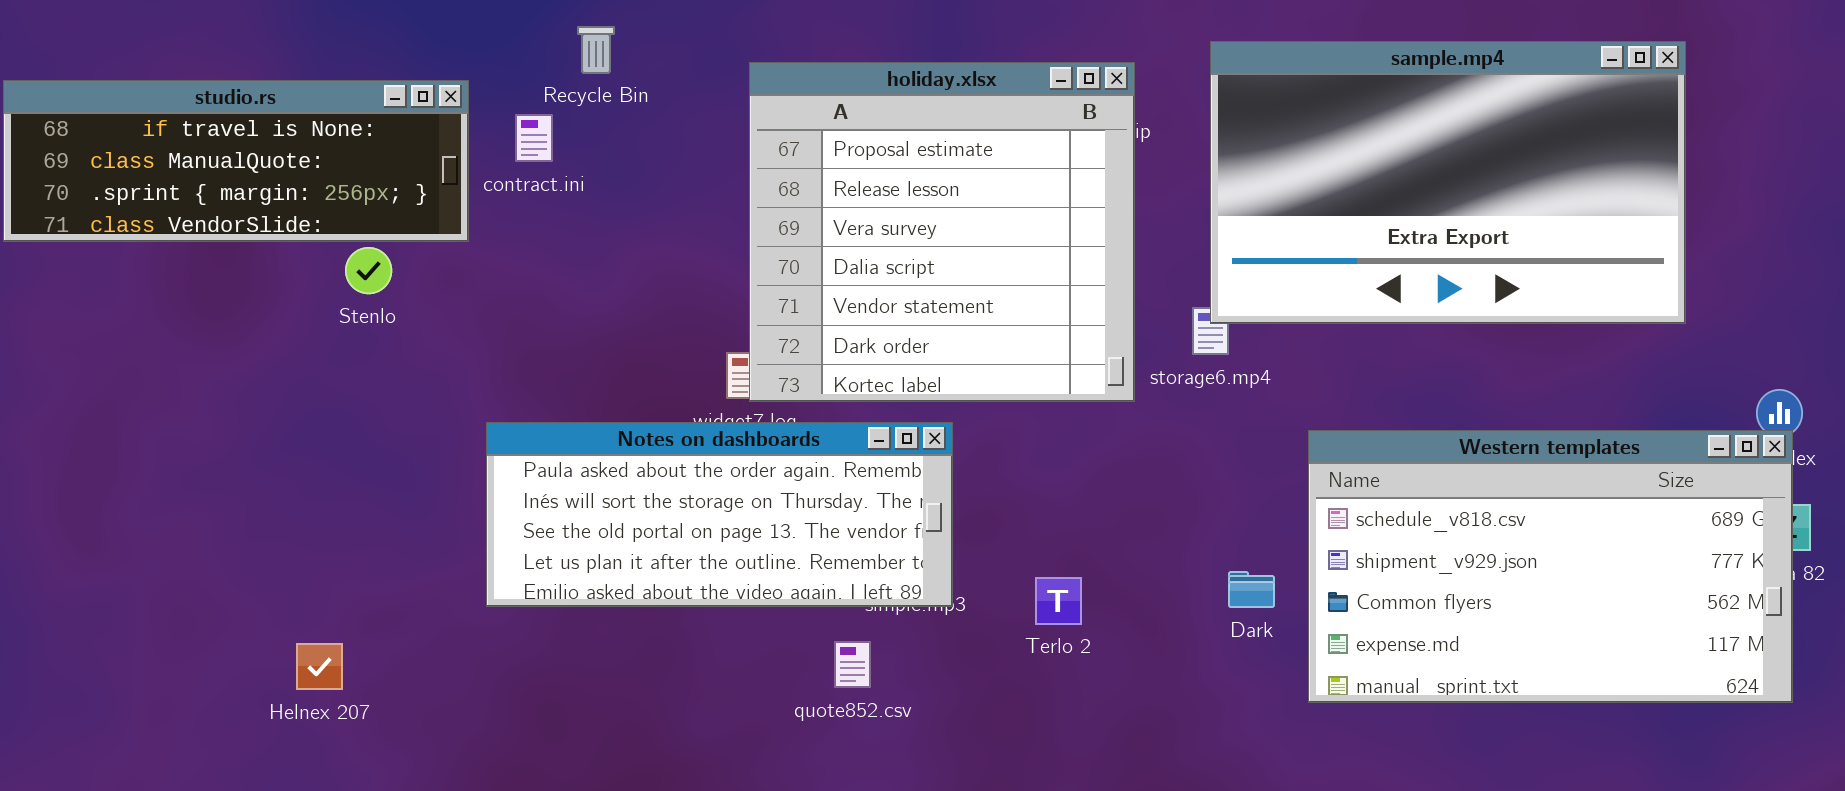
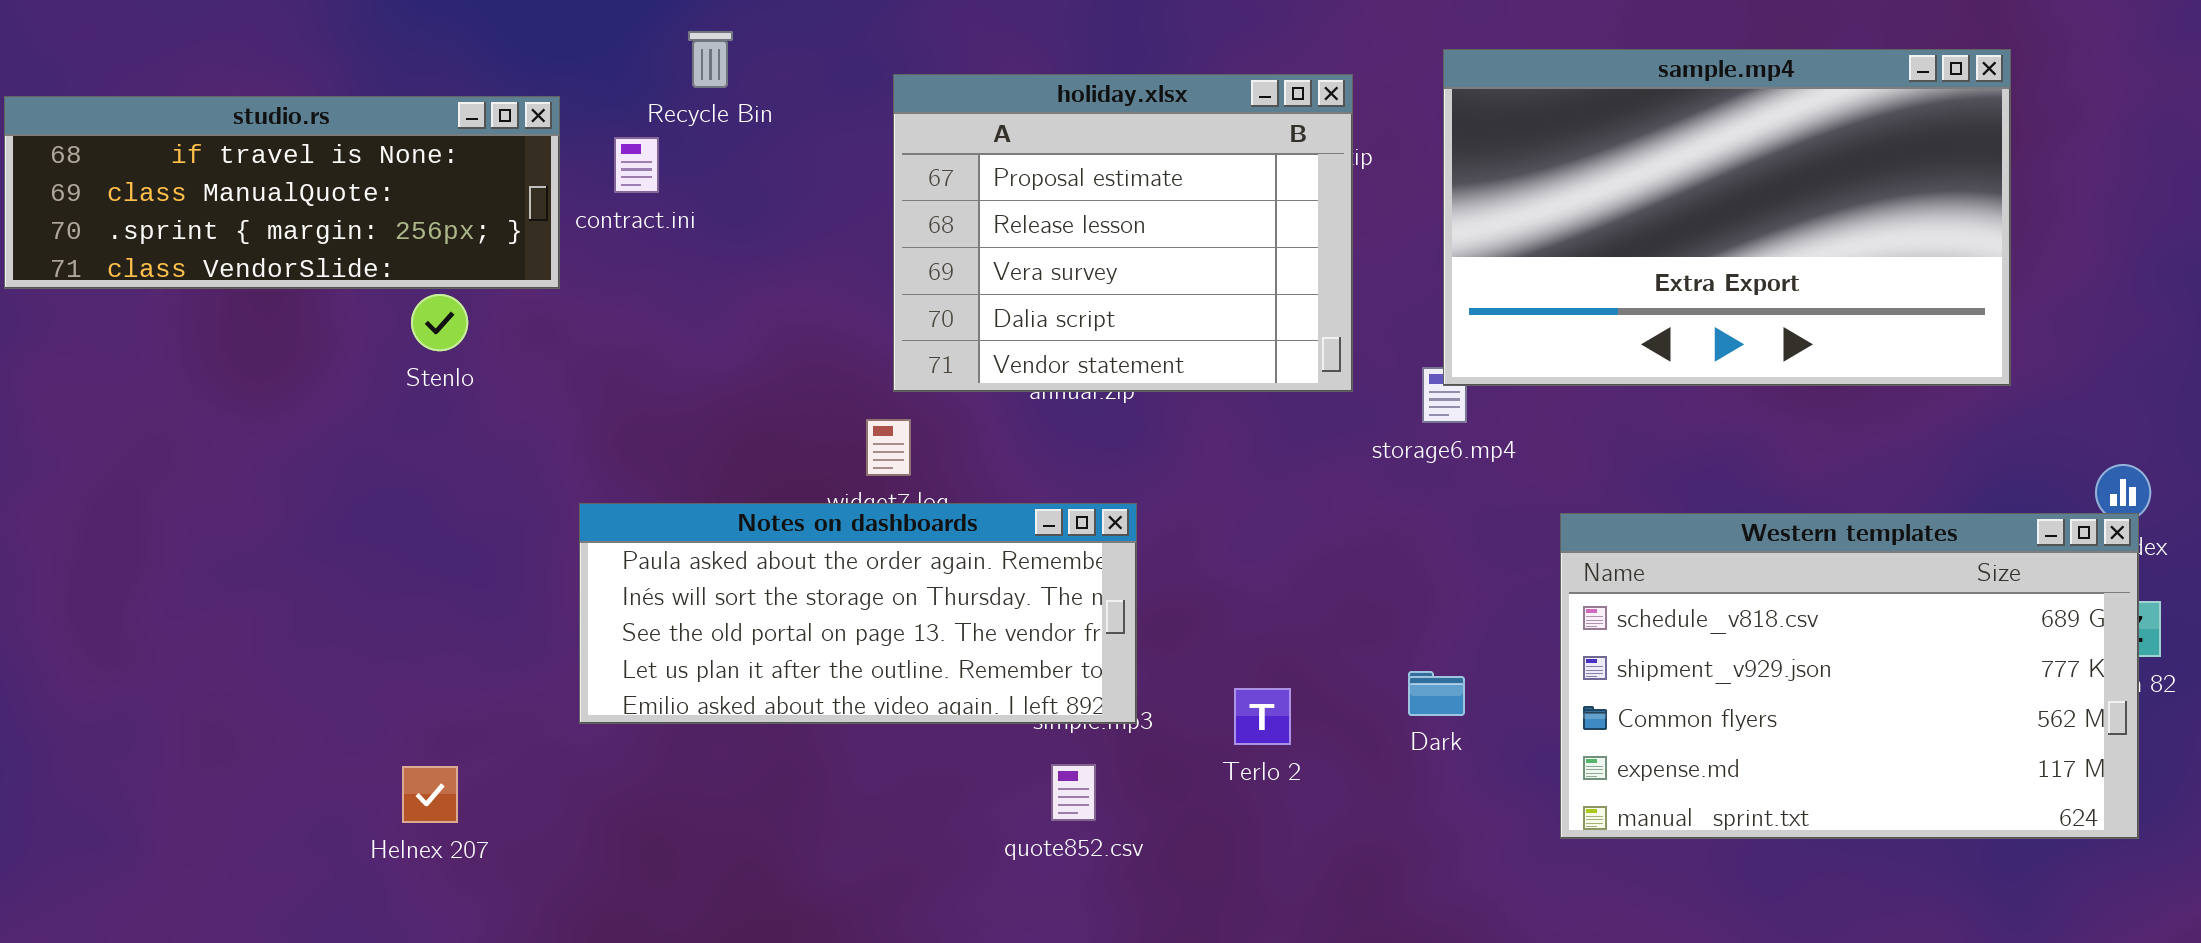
holiday.xlsx: [749,62,1135,402] -> [893,74,1353,392], resized
Dark: [1228,571,1275,608] -> [1408,671,1465,716], moved
quote852.csv: [834,641,871,688] -> [1051,764,1096,821], moved
Helnex 207: [296,643,343,690] -> [402,766,458,823], moved

